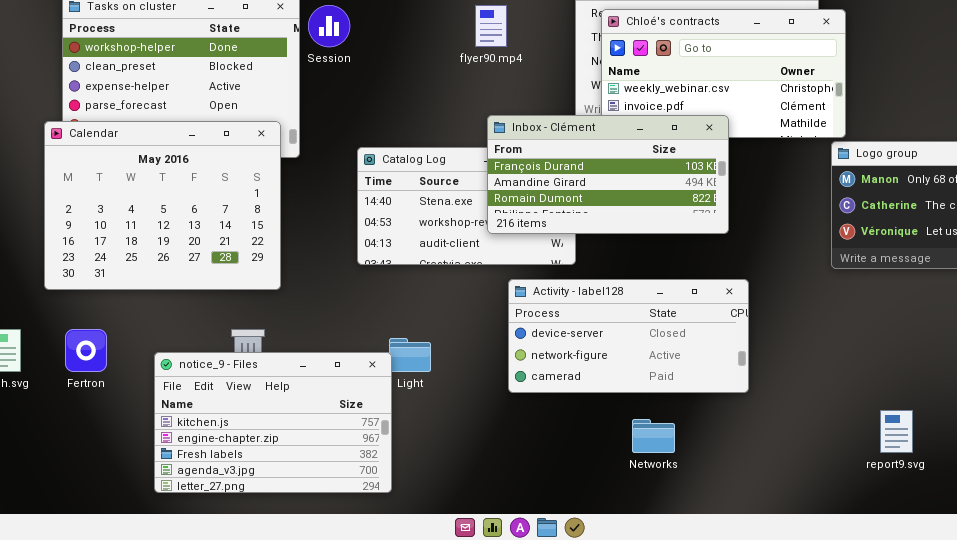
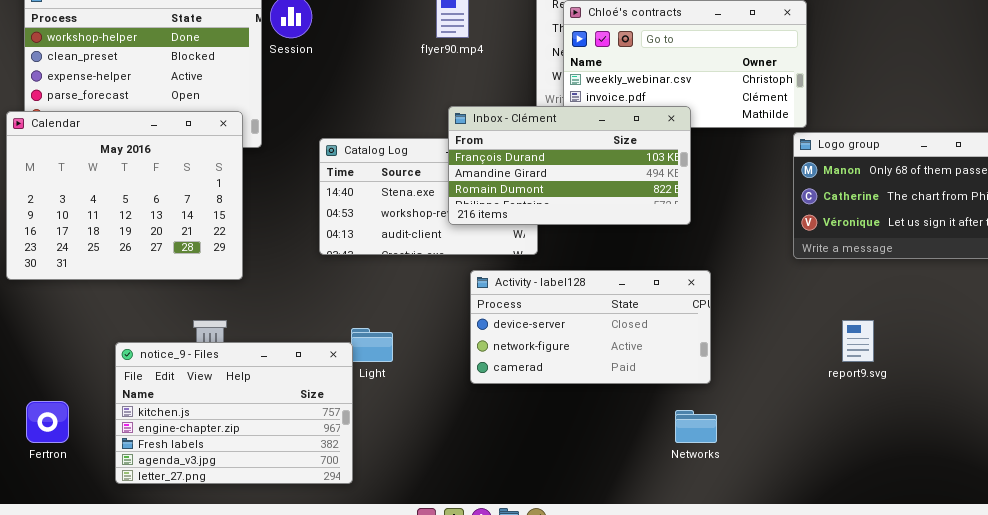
Fertron: [65,329,107,372] -> [26,401,69,443], moved
report9.svg: [880,410,913,453] -> [842,320,874,362], moved
Networks: [632,419,675,453] -> [675,410,717,443], moved

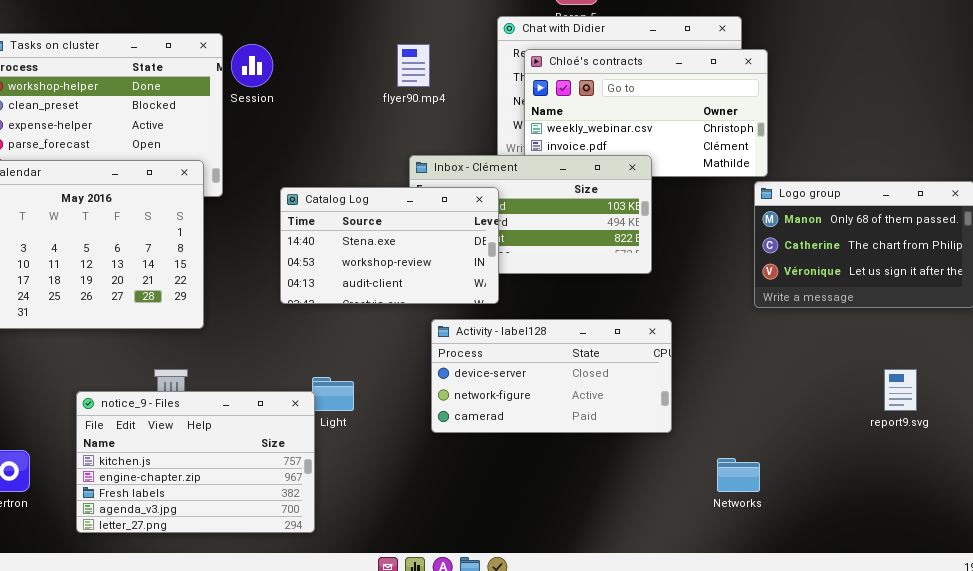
Catalog Log: [319,138,538,255] -> [280,187,499,304], raised
report9.svg: [842,320,874,362] -> [884,369,917,411], moved
Networks: [675,410,717,443] -> [717,458,760,492], moved

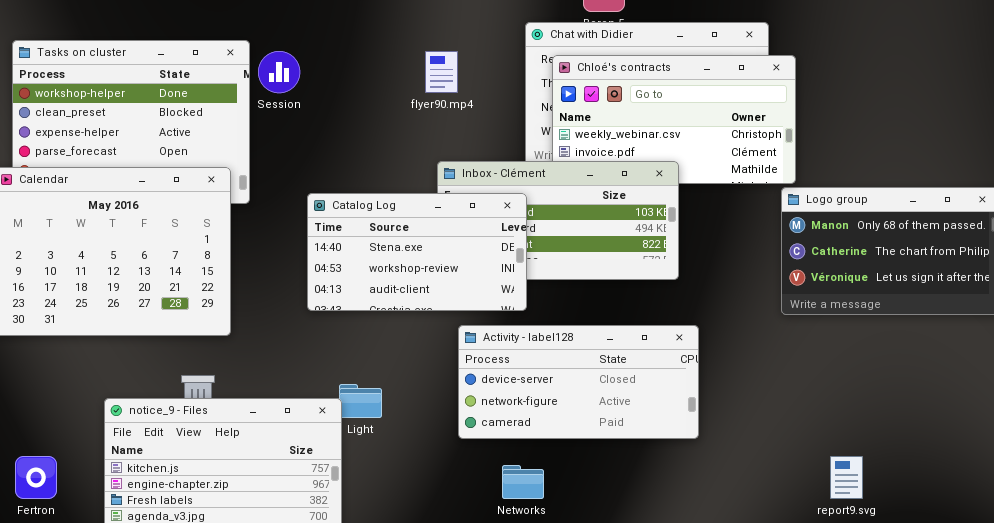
report9.svg: [884,369,917,411] -> [830,456,863,499], moved
Networks: [717,458,760,492] -> [502,465,544,499], moved

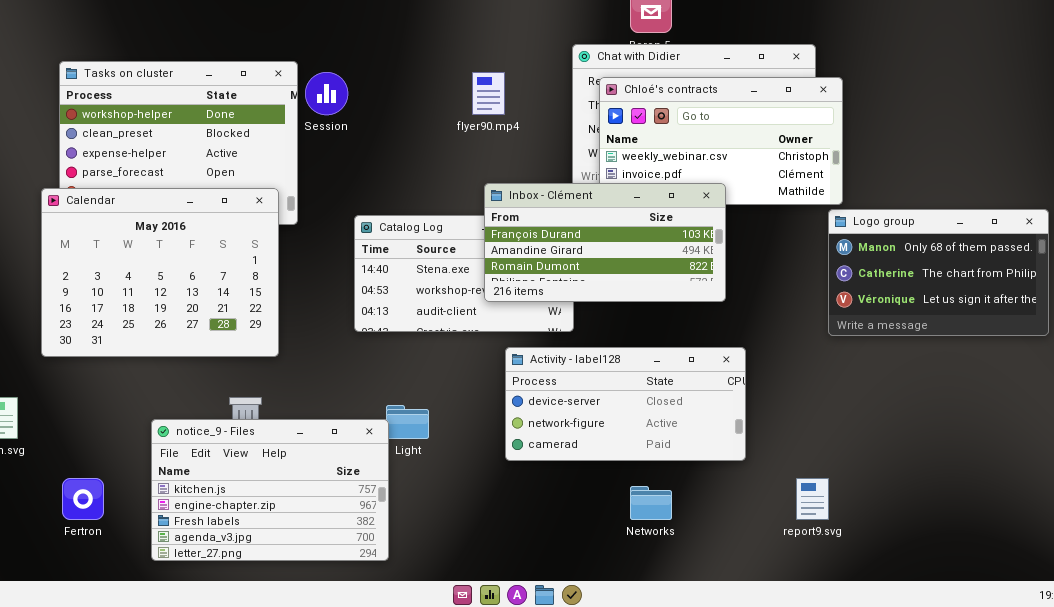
Inbox - Clément: [437,161,679,280] -> [484,183,726,302], raised
report9.svg: [830,456,863,499] -> [796,478,829,520], moved
Networks: [502,465,544,499] -> [630,486,672,520], moved

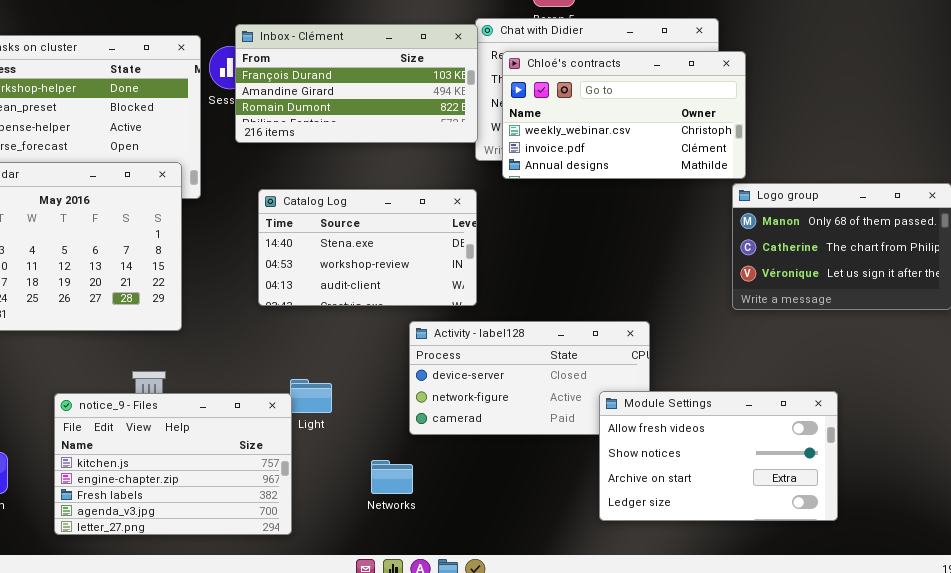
Inbox - Clément: [484,183,726,302] -> [235,24,478,143], moved
Module Settings: none -> [599,391,838,521], opened
Networks: [630,486,672,520] -> [371,460,413,494], moved

